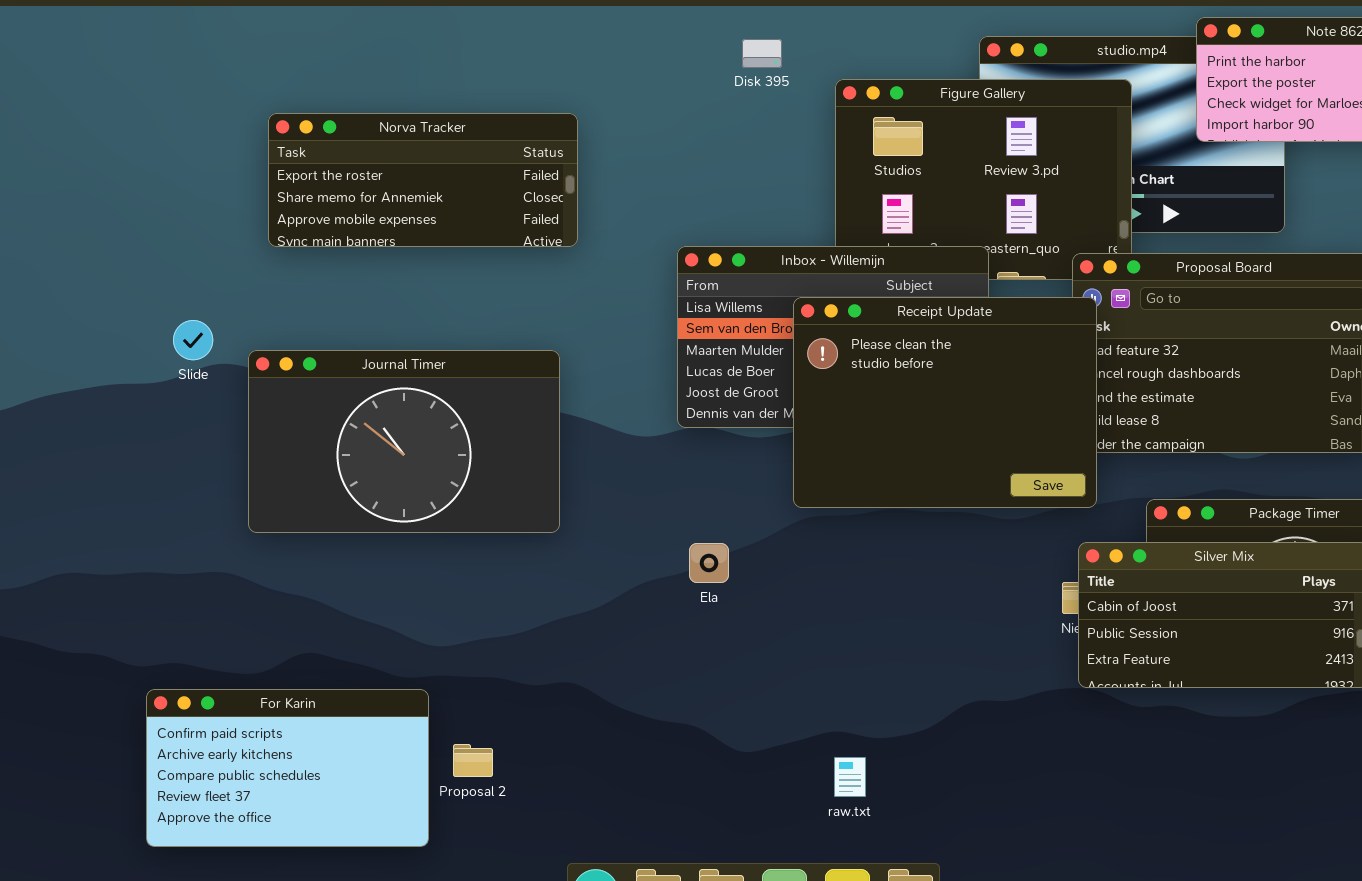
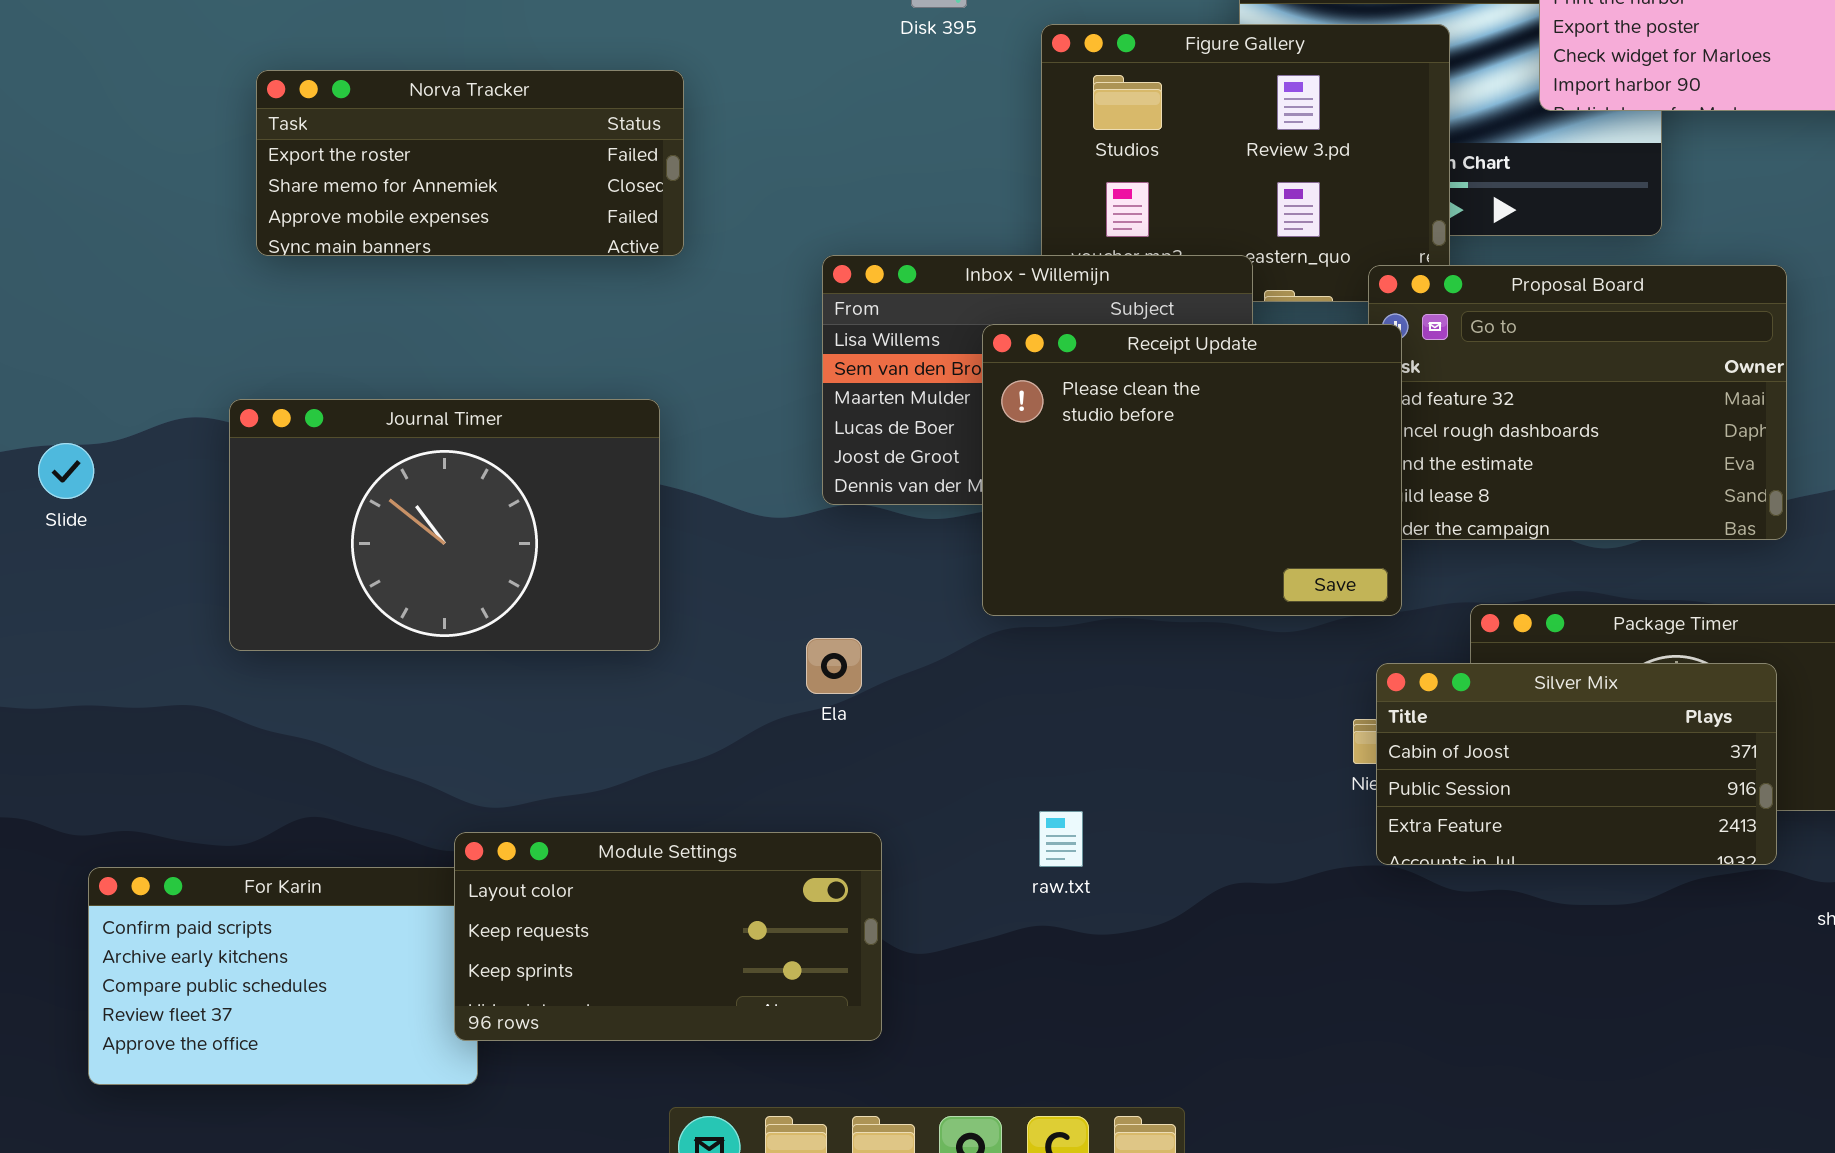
Slide: [173,320,213,360] -> [38,443,94,499], moved
Ela: [689,543,729,583] -> [806,638,862,694], moved
Module Settings: none -> [454,832,882,1041], opened
raw.txt: [834,757,866,797] -> [1039,811,1083,867], moved

